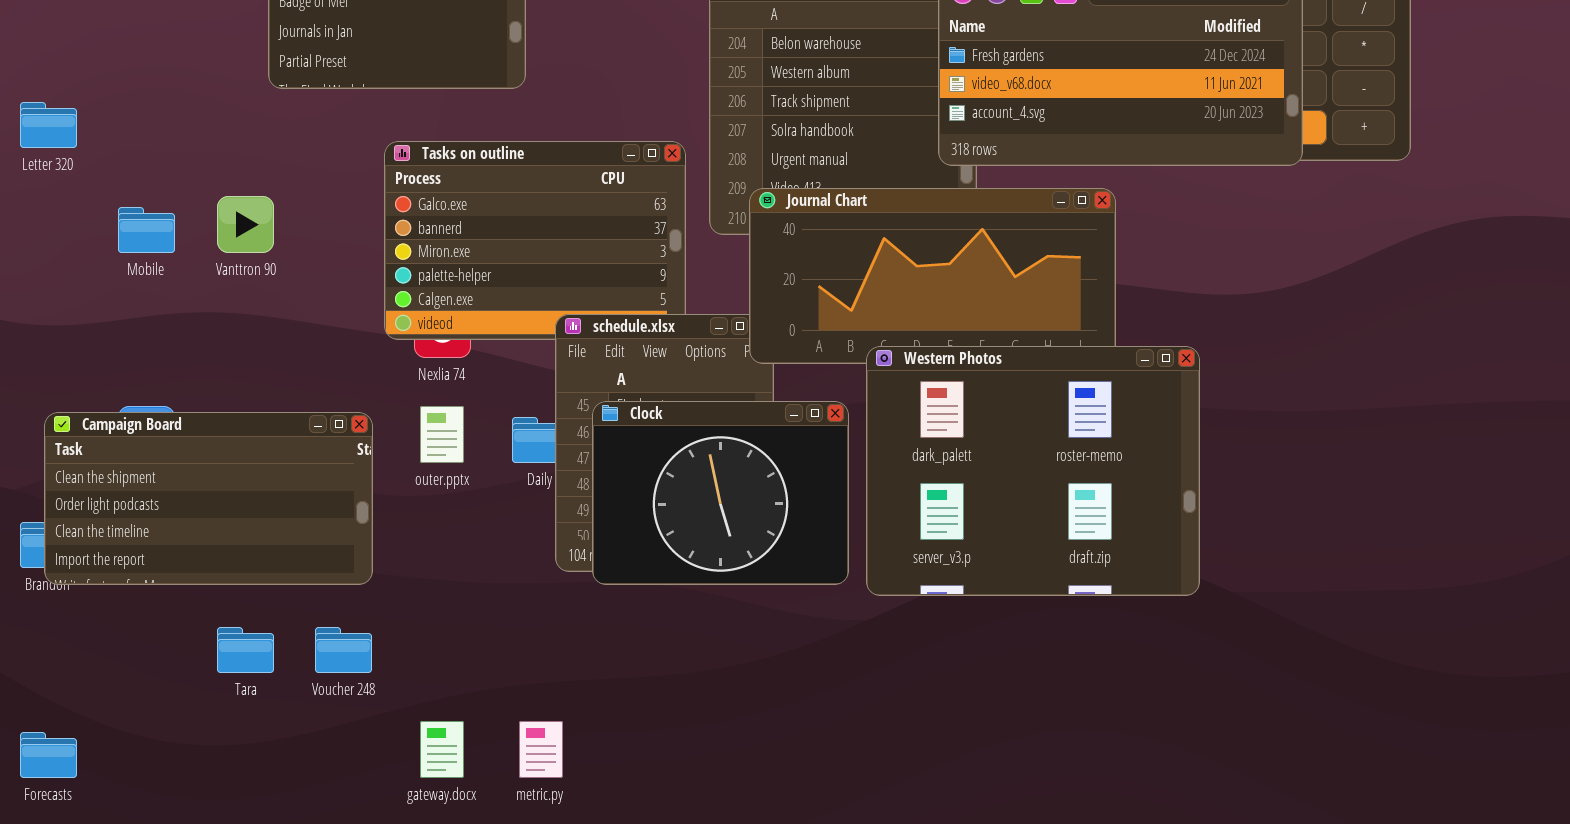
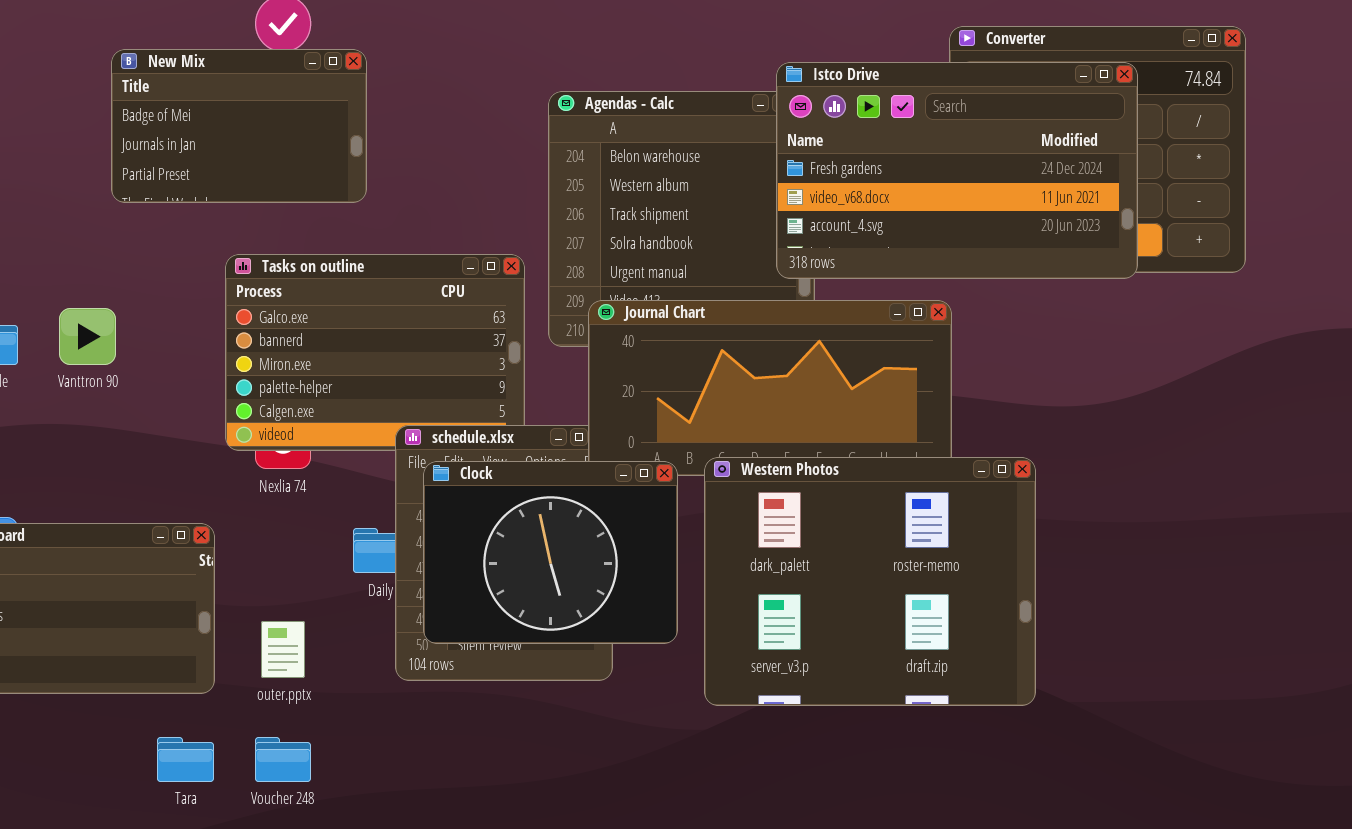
Clock: [592,401,849,585] -> [423,461,678,644], moved
outer.pptx: [420,406,464,463] -> [261,621,305,678], moved
Tara: [217,627,274,673] -> [157,737,214,782], moved
Voucher 248: [315,627,372,673] -> [255,737,311,782], moved

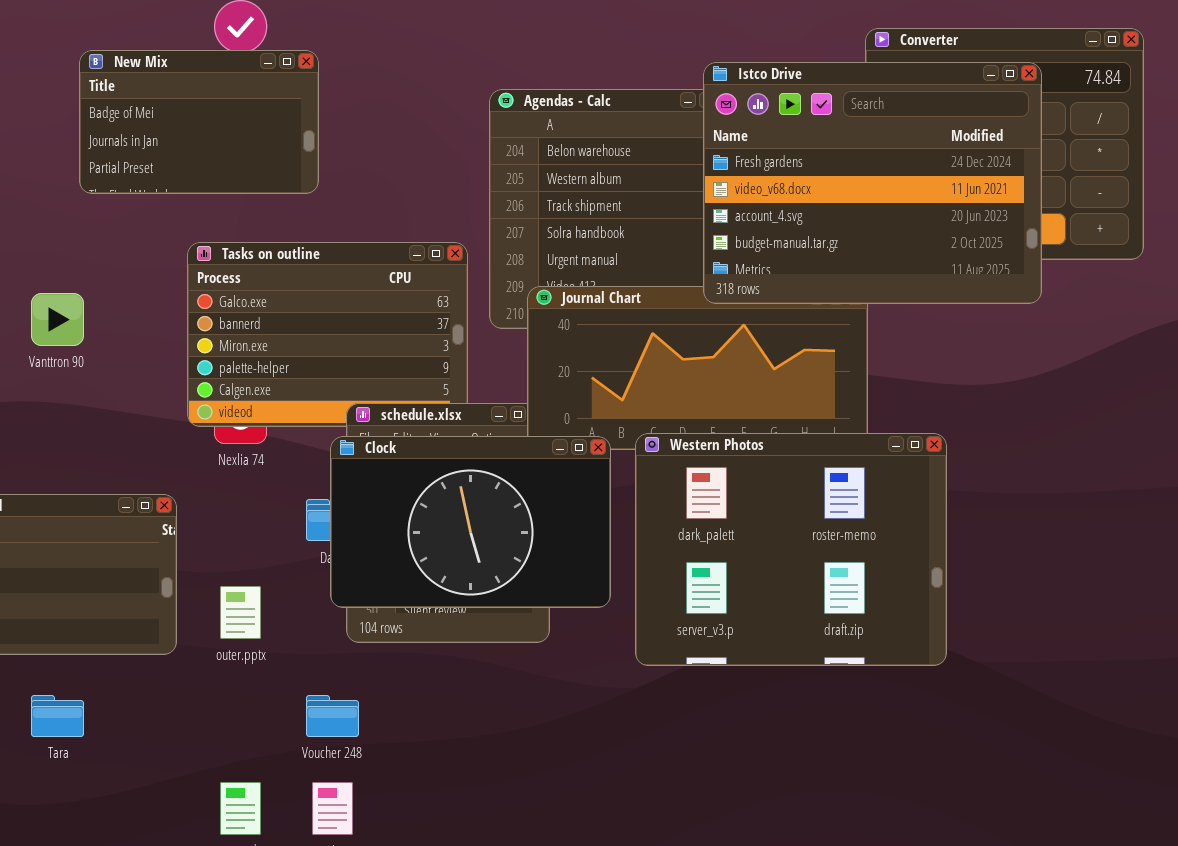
Istco Drive: [776,62,1138,279] -> [703,62,1042,304], resized
Clock: [423,461,678,644] -> [330,436,611,608], resized
Tara: [157,737,214,782] -> [31,695,84,737], moved
Voucher 248: [255,737,311,782] -> [306,695,359,737], moved

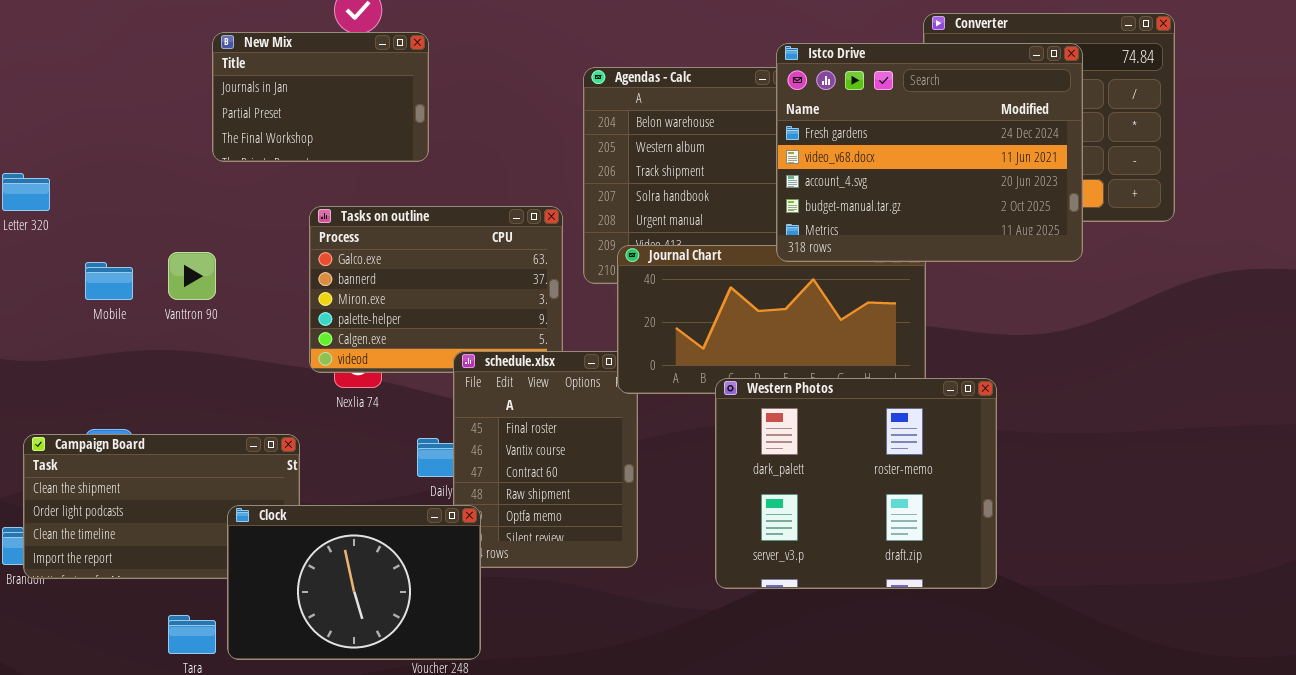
New Mix: [79,50,319,194] -> [212,32,429,162], scrolled down 1 row
Clock: [330,436,611,608] -> [227,505,481,660], moved

